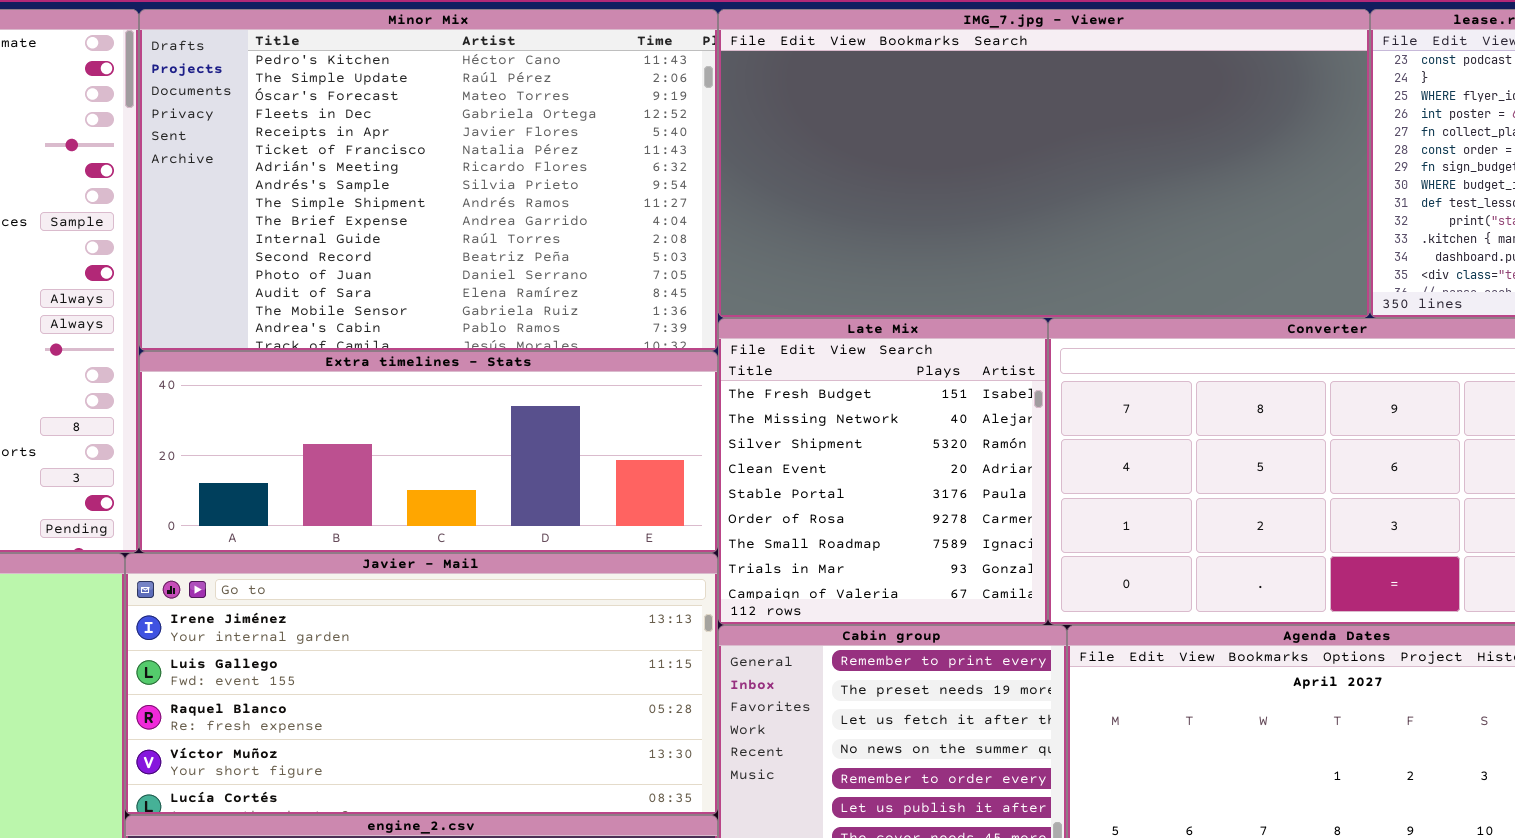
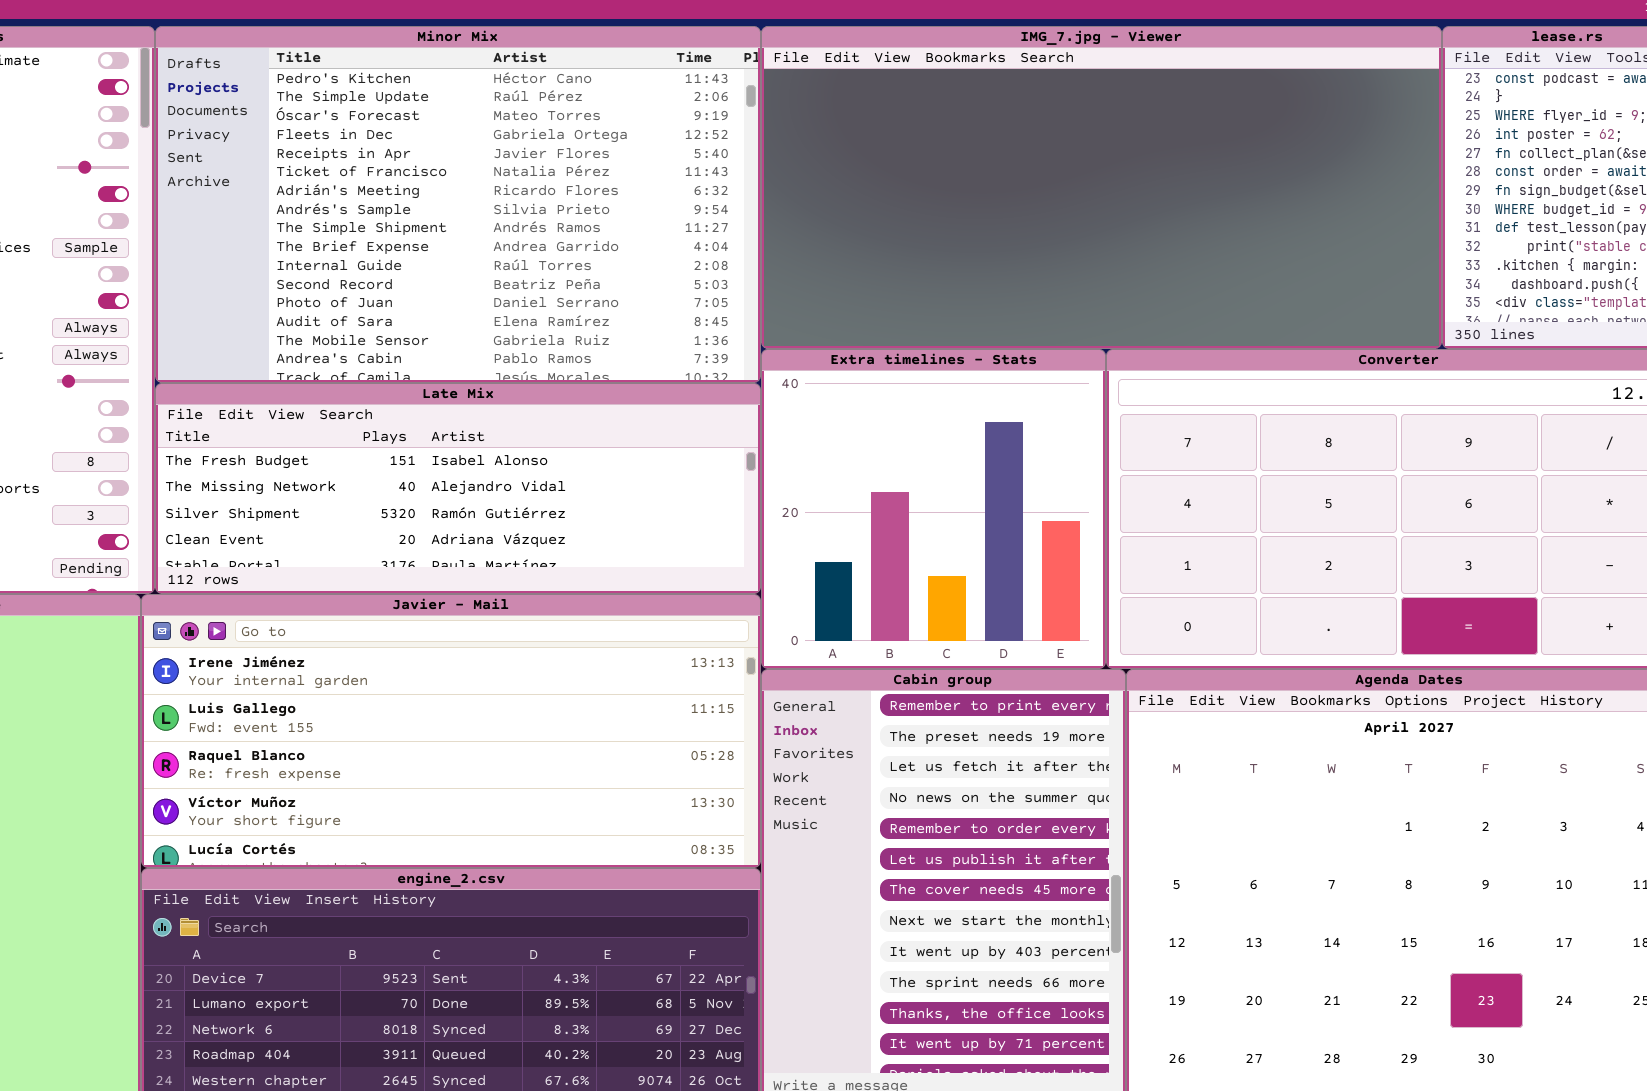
Late Mix: [718,318,1048,625] -> [155,383,761,594], moved, resized
Extra timelines - Stats: [139,351,718,553] -> [761,349,1106,669], moved, resized

